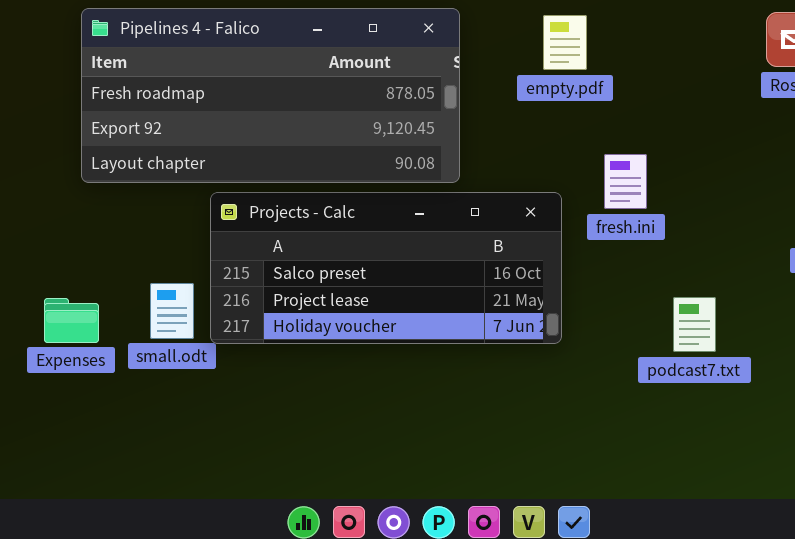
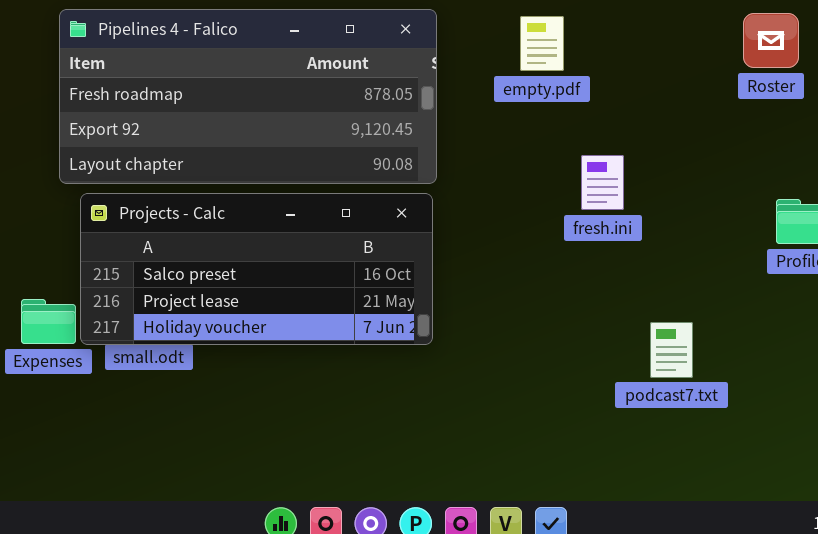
Projects - Calc: [210,192,562,344] -> [80,193,433,345], moved
podcast7.txt: [673,297,716,352] -> [650,322,693,378], moved

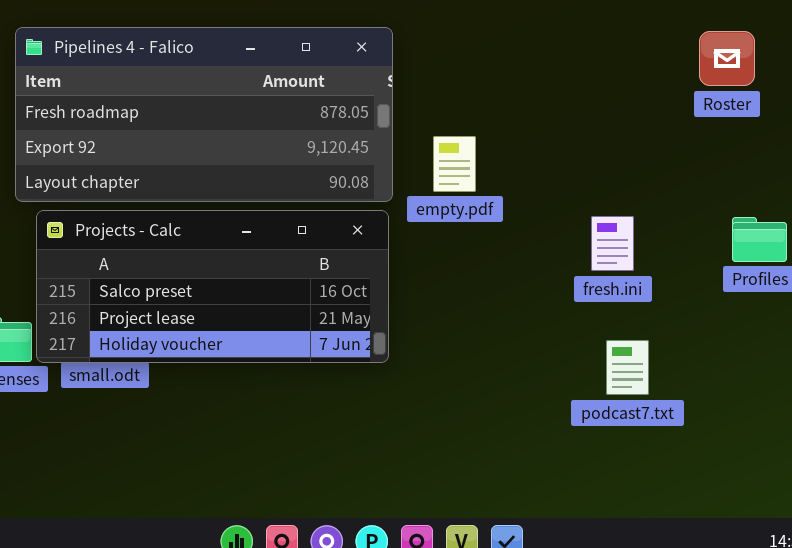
empty.pdf: [520,16,564,71] -> [433,136,476,192], moved
fresh.ini: [581,155,624,210] -> [591,216,634,271], moved

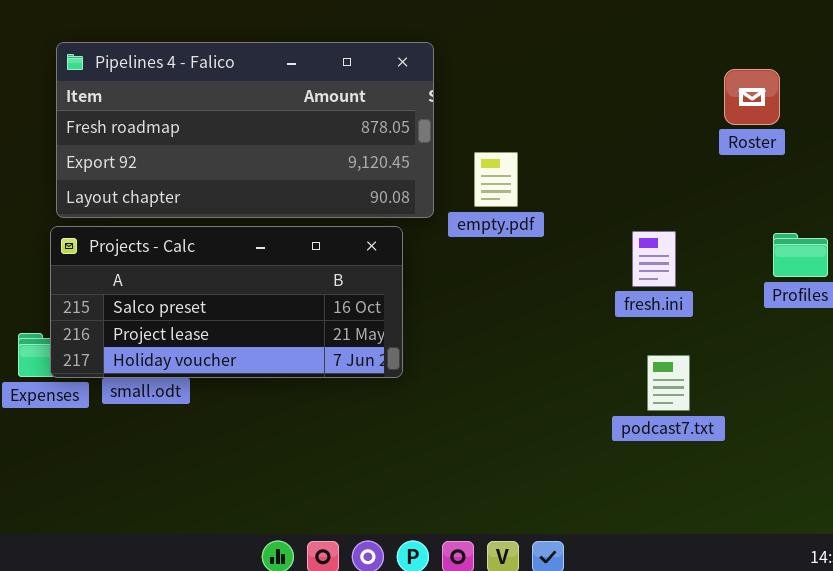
Roster: [699,31,755,86] -> [724,69,780,125], moved
Projects - Calc: [36,210,389,363] -> [50,226,403,378], moved

